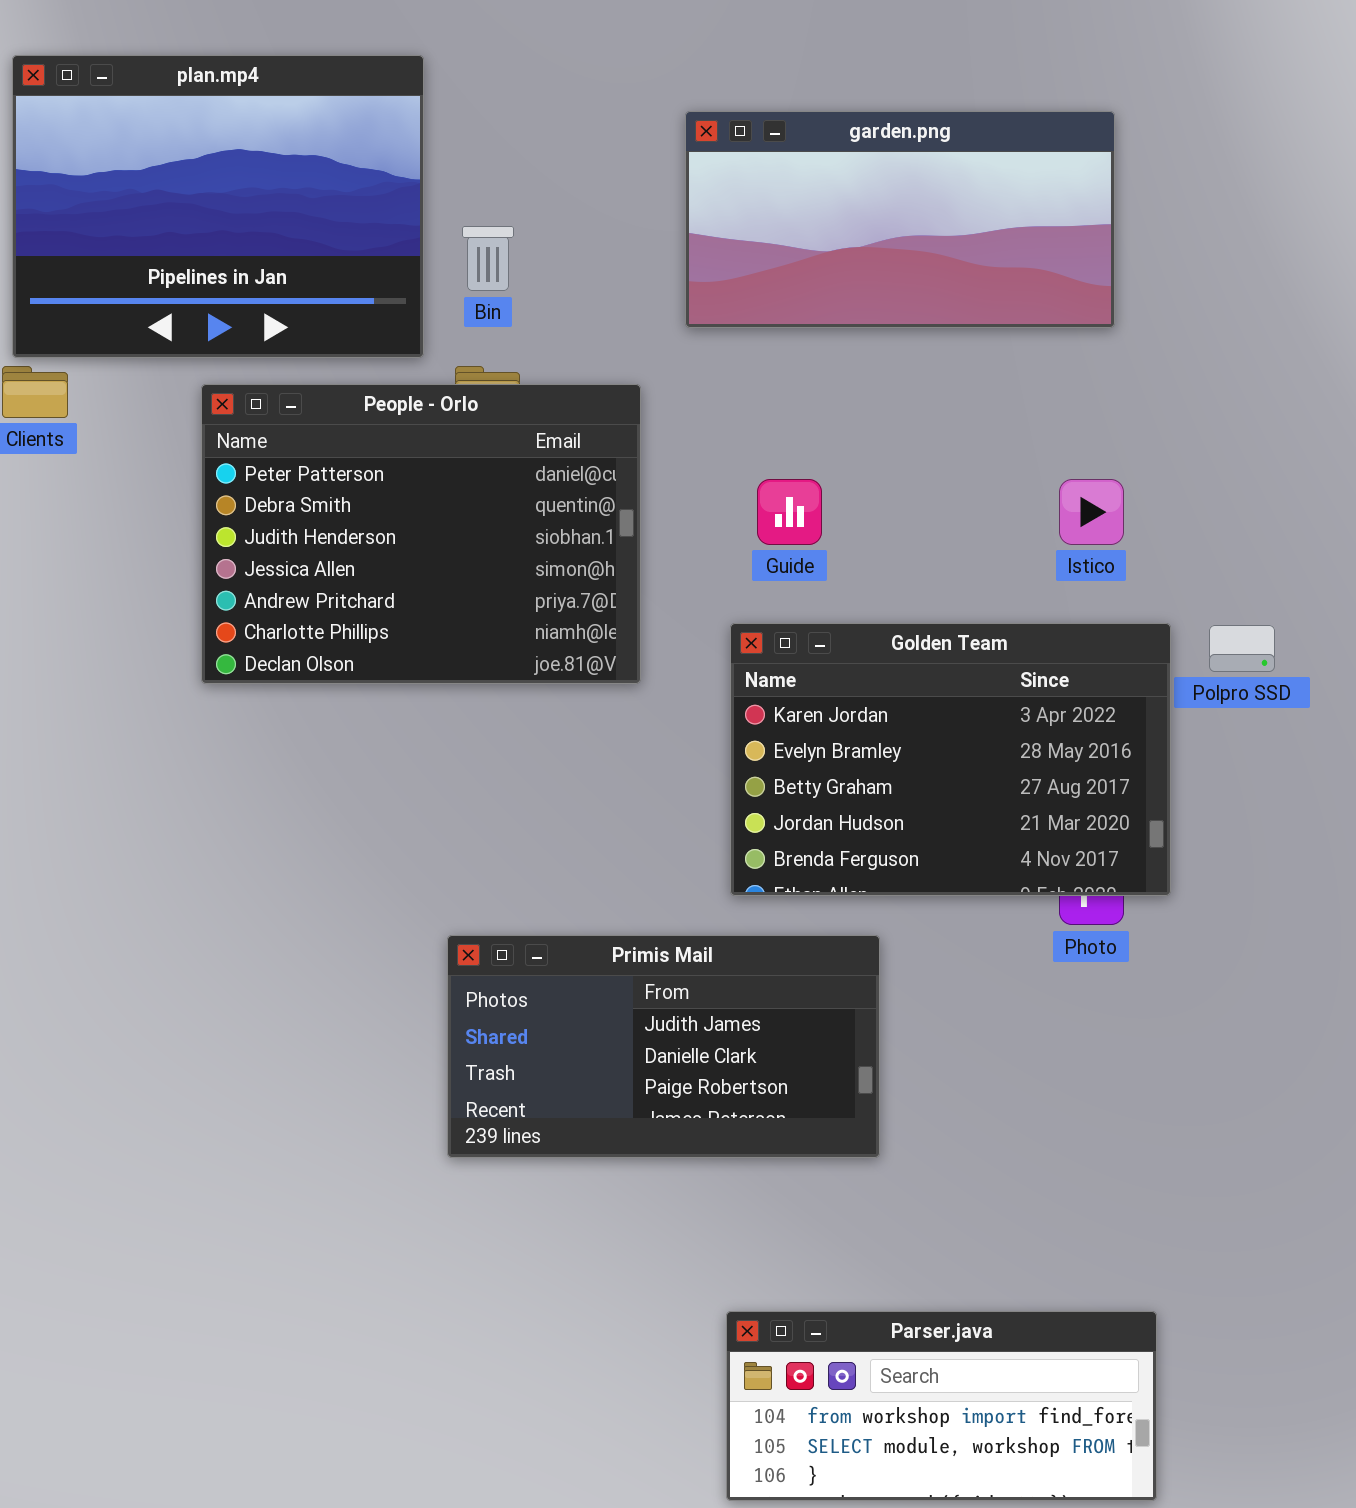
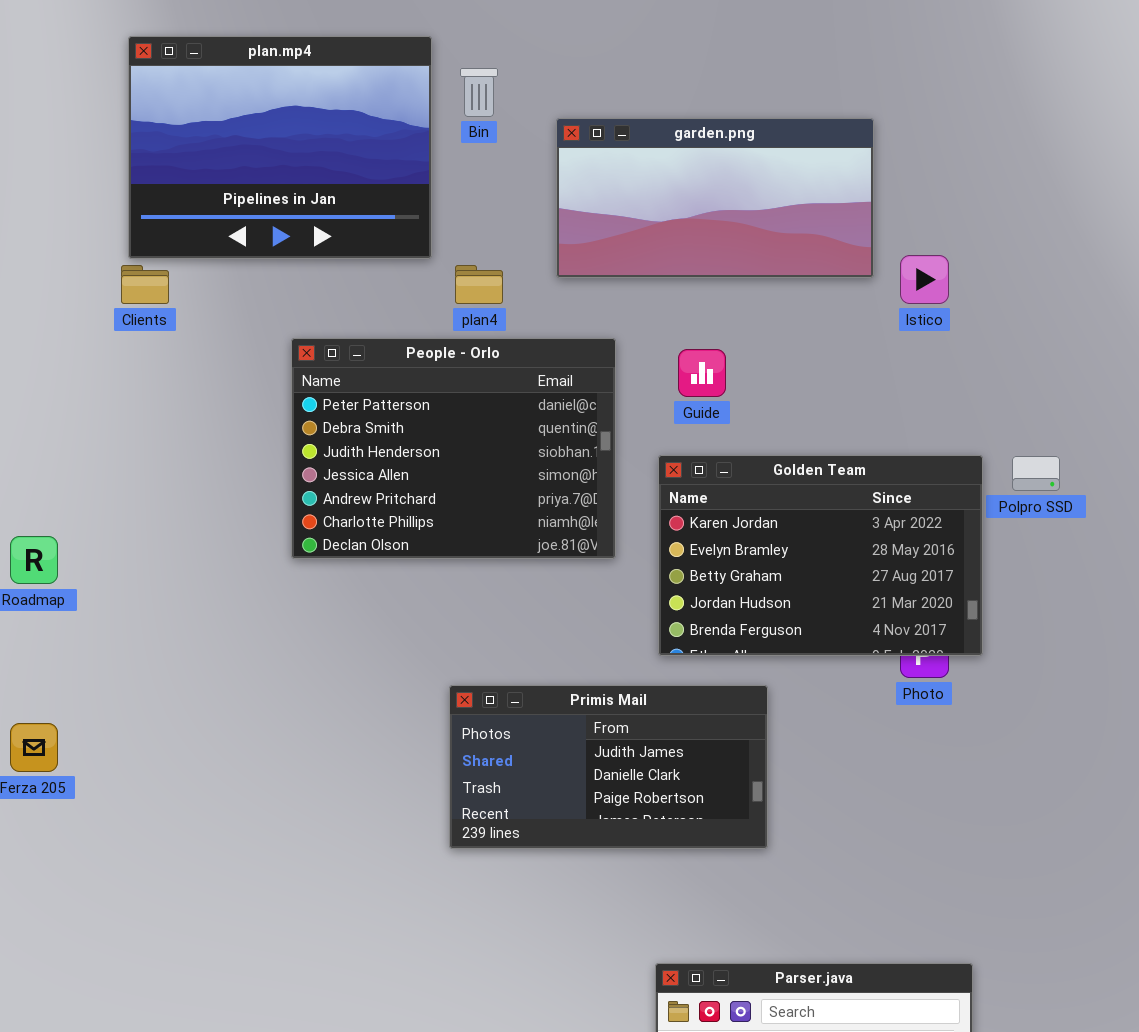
garden.png: [685,111,1115,328] -> [556,118,874,278], moved
Bin: [462,226,514,291] -> [460,68,498,117], moved
People - Orlo: [201,384,641,684] -> [291,338,616,559], moved
Istico: [1059,479,1124,545] -> [900,255,949,304], moved

